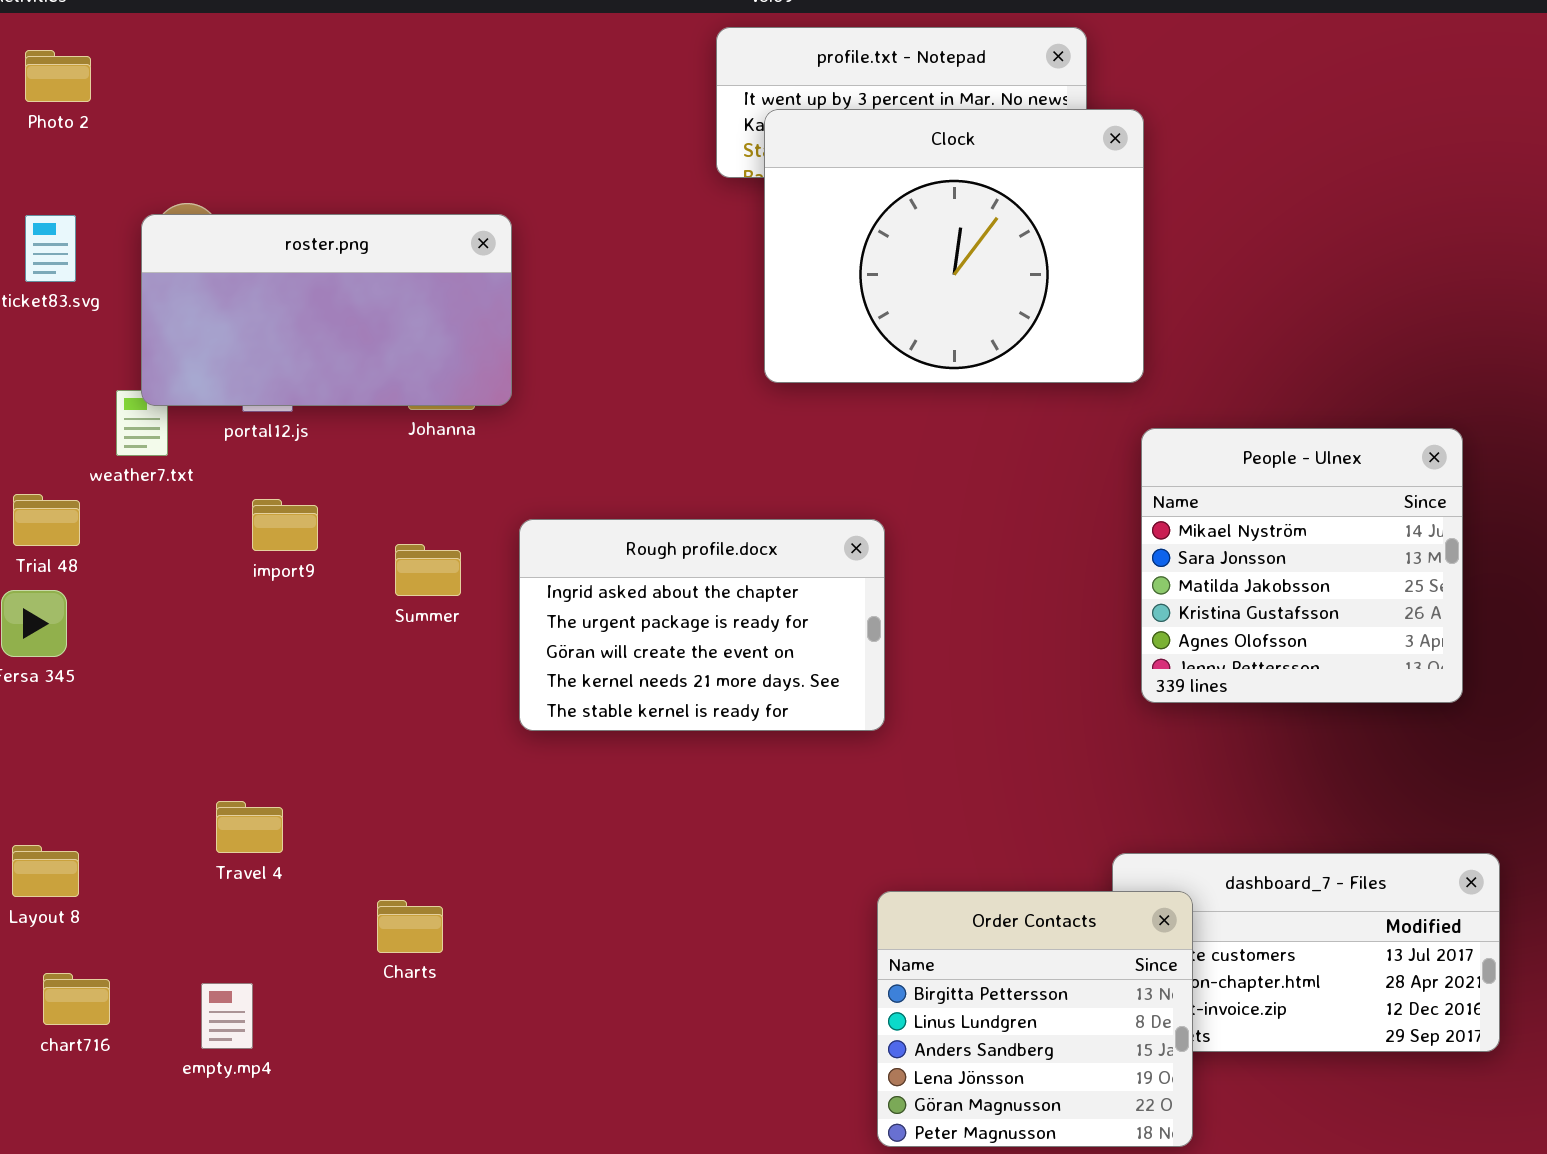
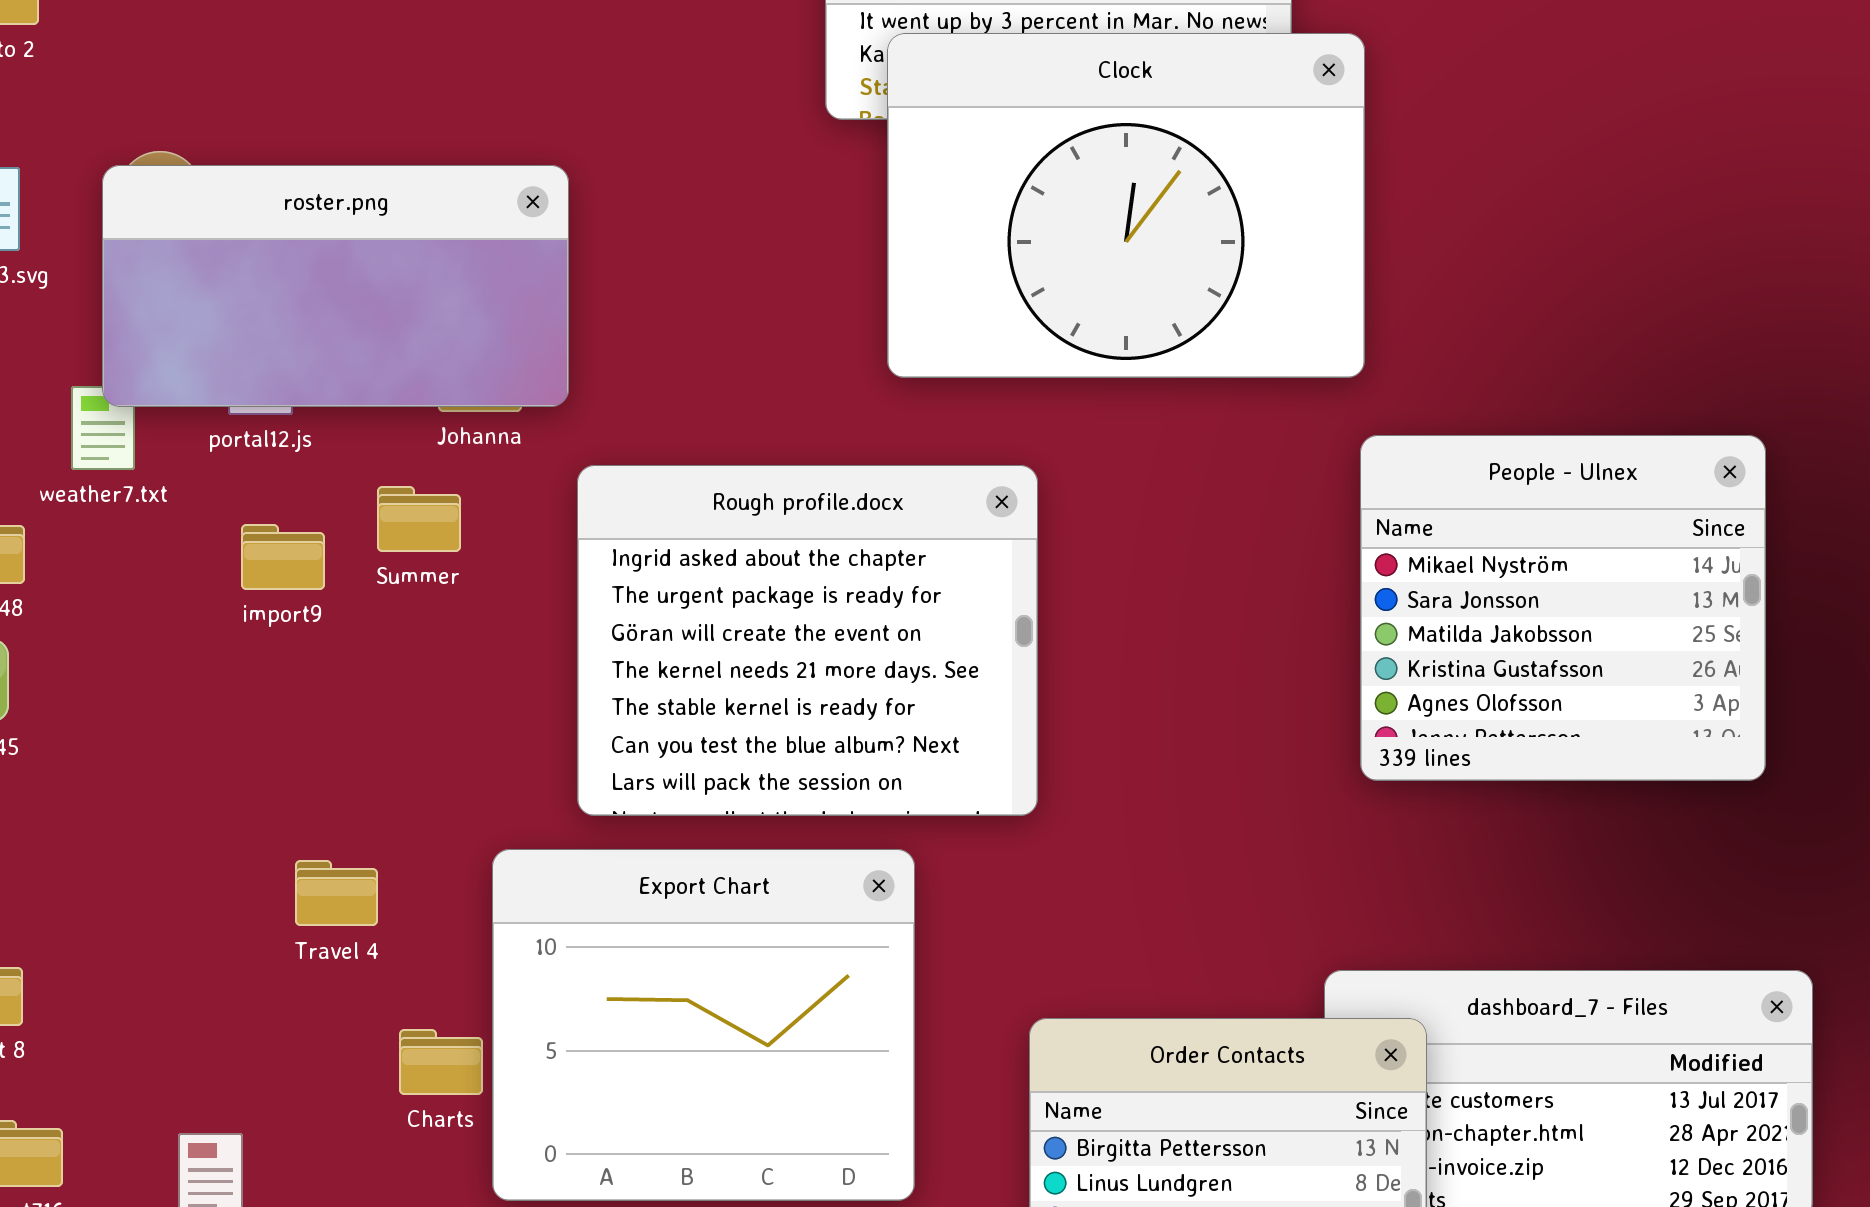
Rough profile.docx: [519,519,885,731] -> [577,465,1038,816], resized
Summer: [395,544,461,596] -> [377,486,461,552], moved
Export Chart: none -> [492,849,915,1201], opened
Travel 4: [216,801,283,853] -> [295,860,378,926], moved

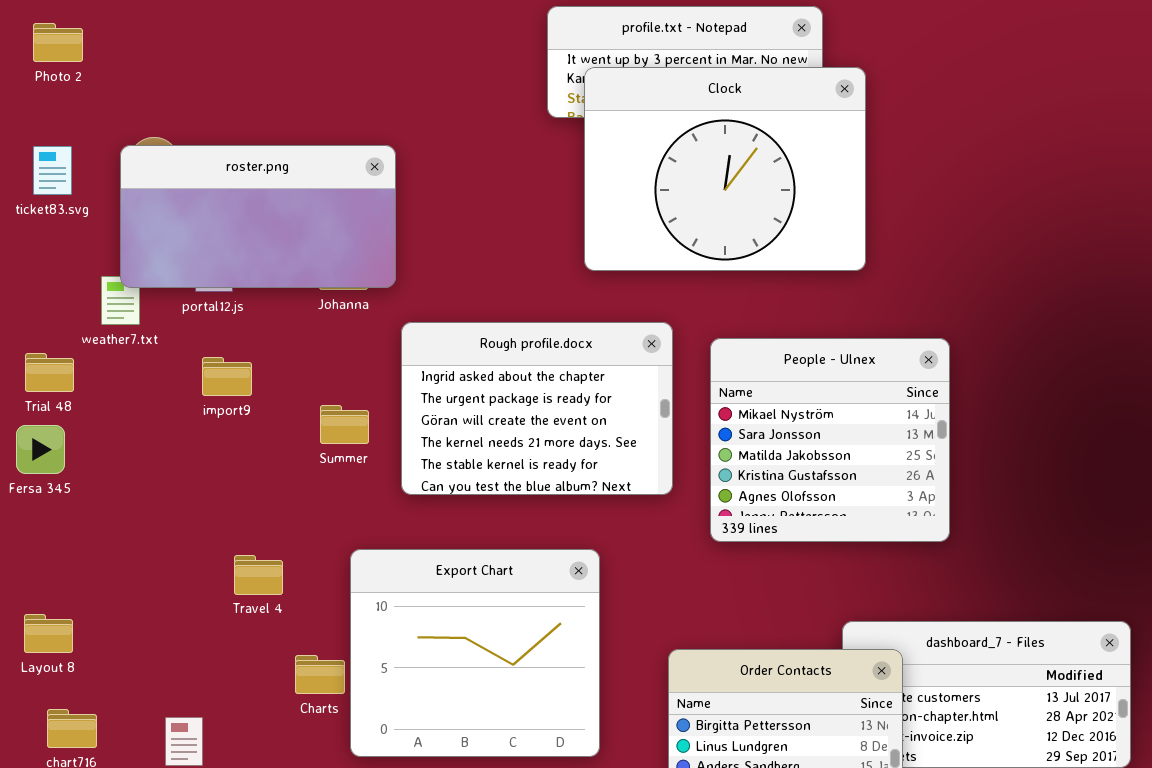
People - Ulnex: [1360,435,1766,781] -> [710,338,950,542], moved
Rough profile.docx: [577,465,1038,816] -> [401,322,673,495], resized
Summer: [377,486,461,552] -> [320,405,369,444], moved

